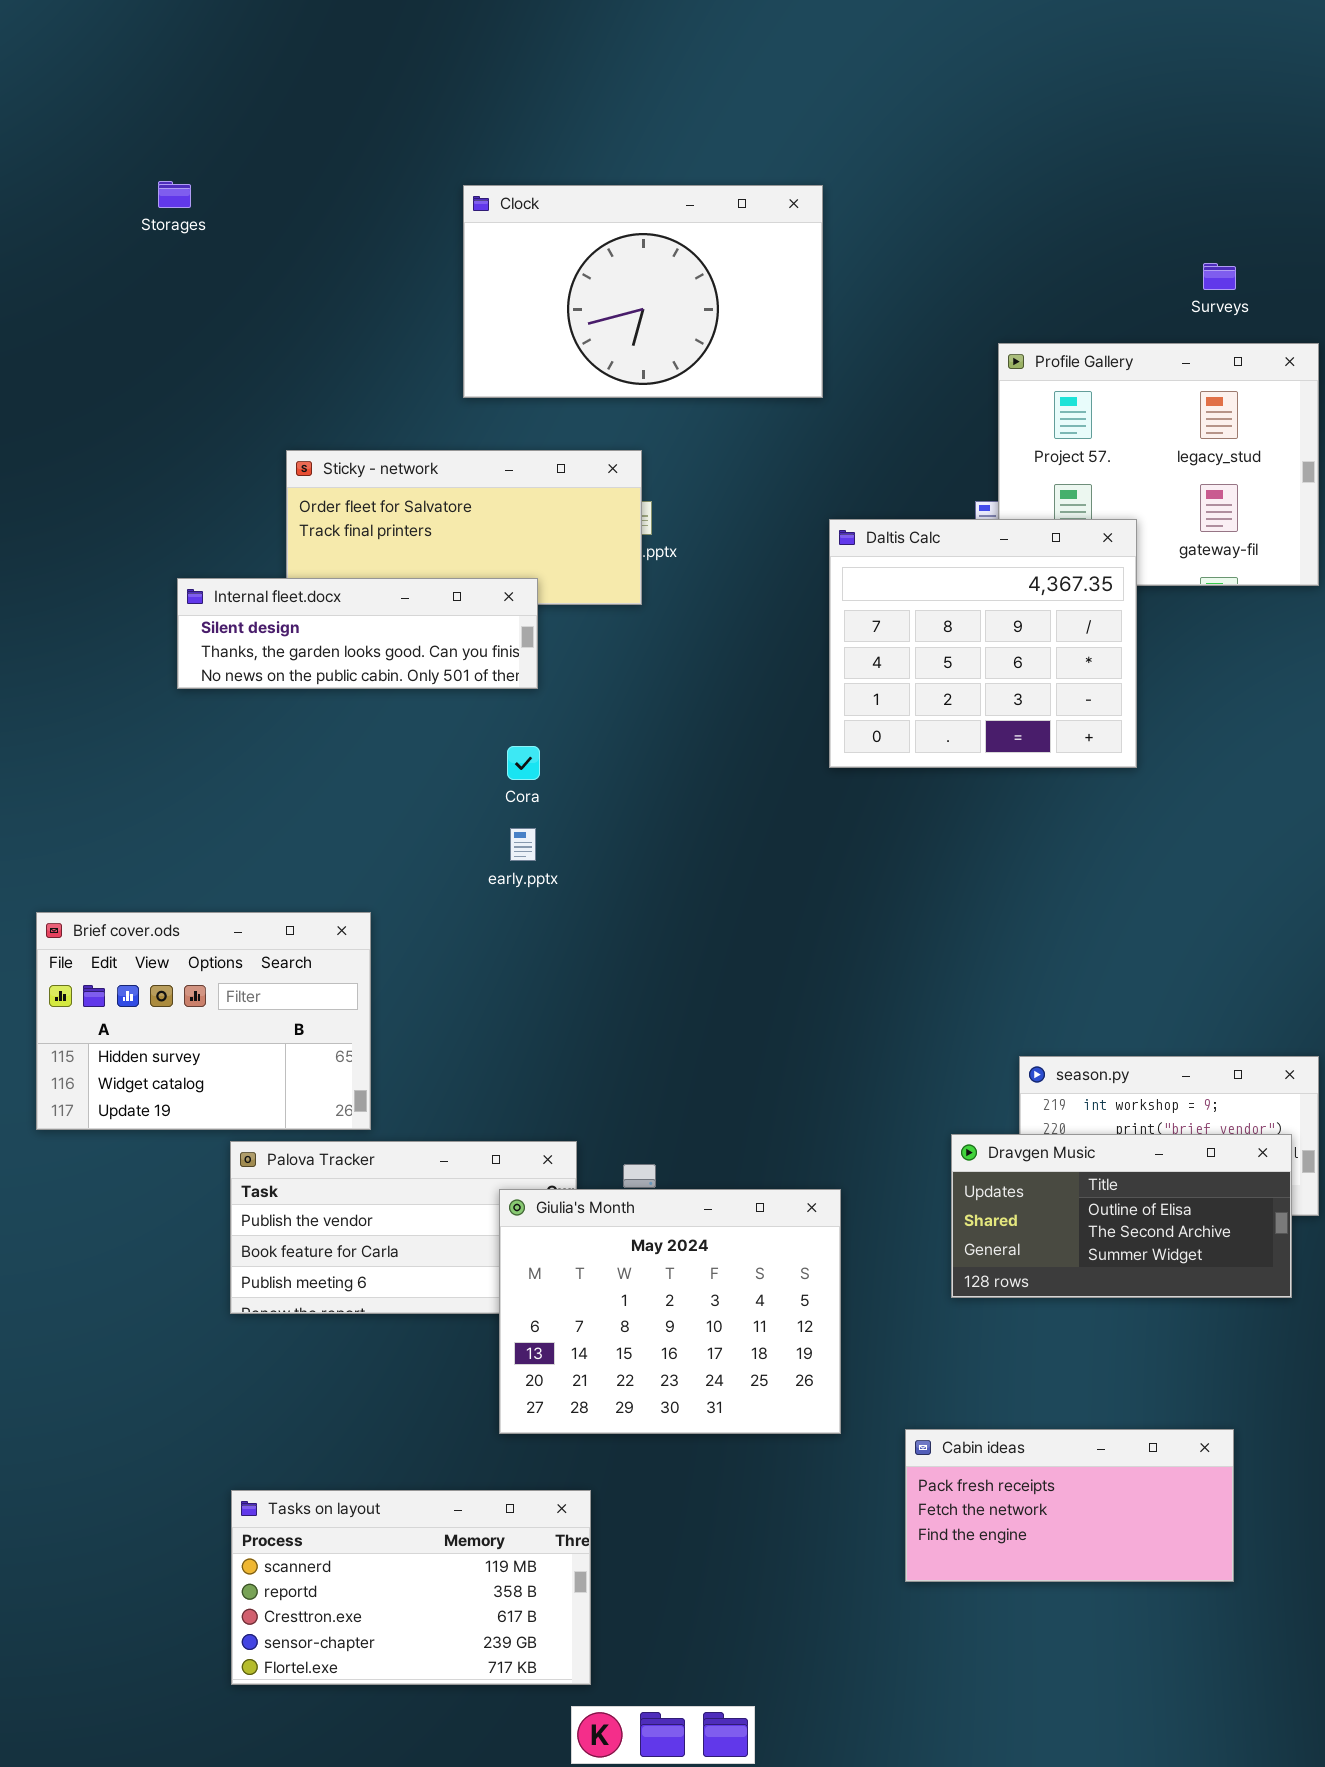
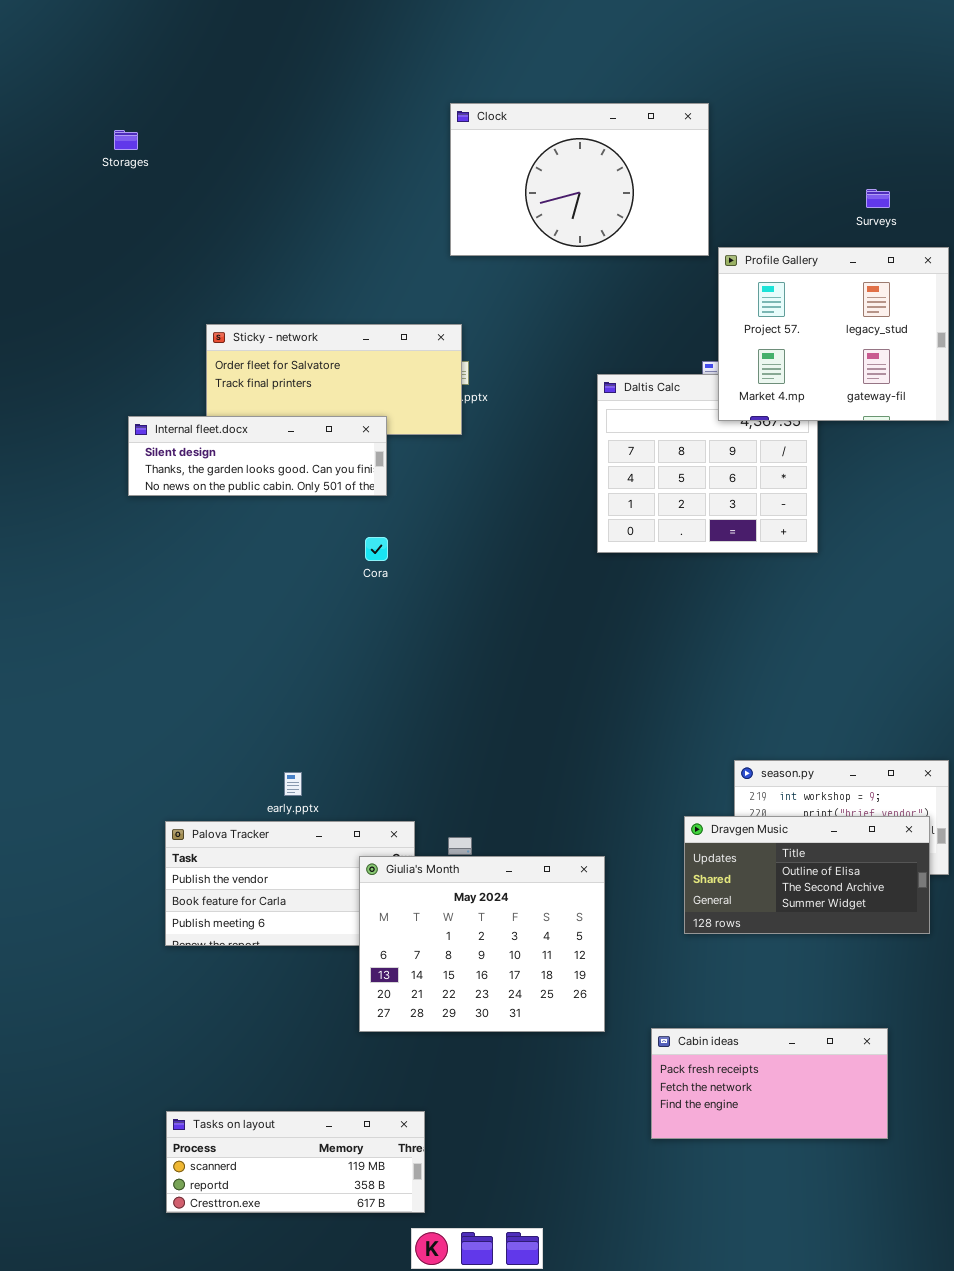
Clock: [463,185,823,398] -> [450,103,709,256], moved
Profile Gallery: [998,343,1319,586] -> [718,247,949,421], raised
early.pptx: [510,828,536,861] -> [284,772,302,796], moved
Brief cover.ods: [36,912,371,1130] -> none, closed
Tasks on layout: [231,1490,591,1685] -> [166,1111,425,1213], resized

